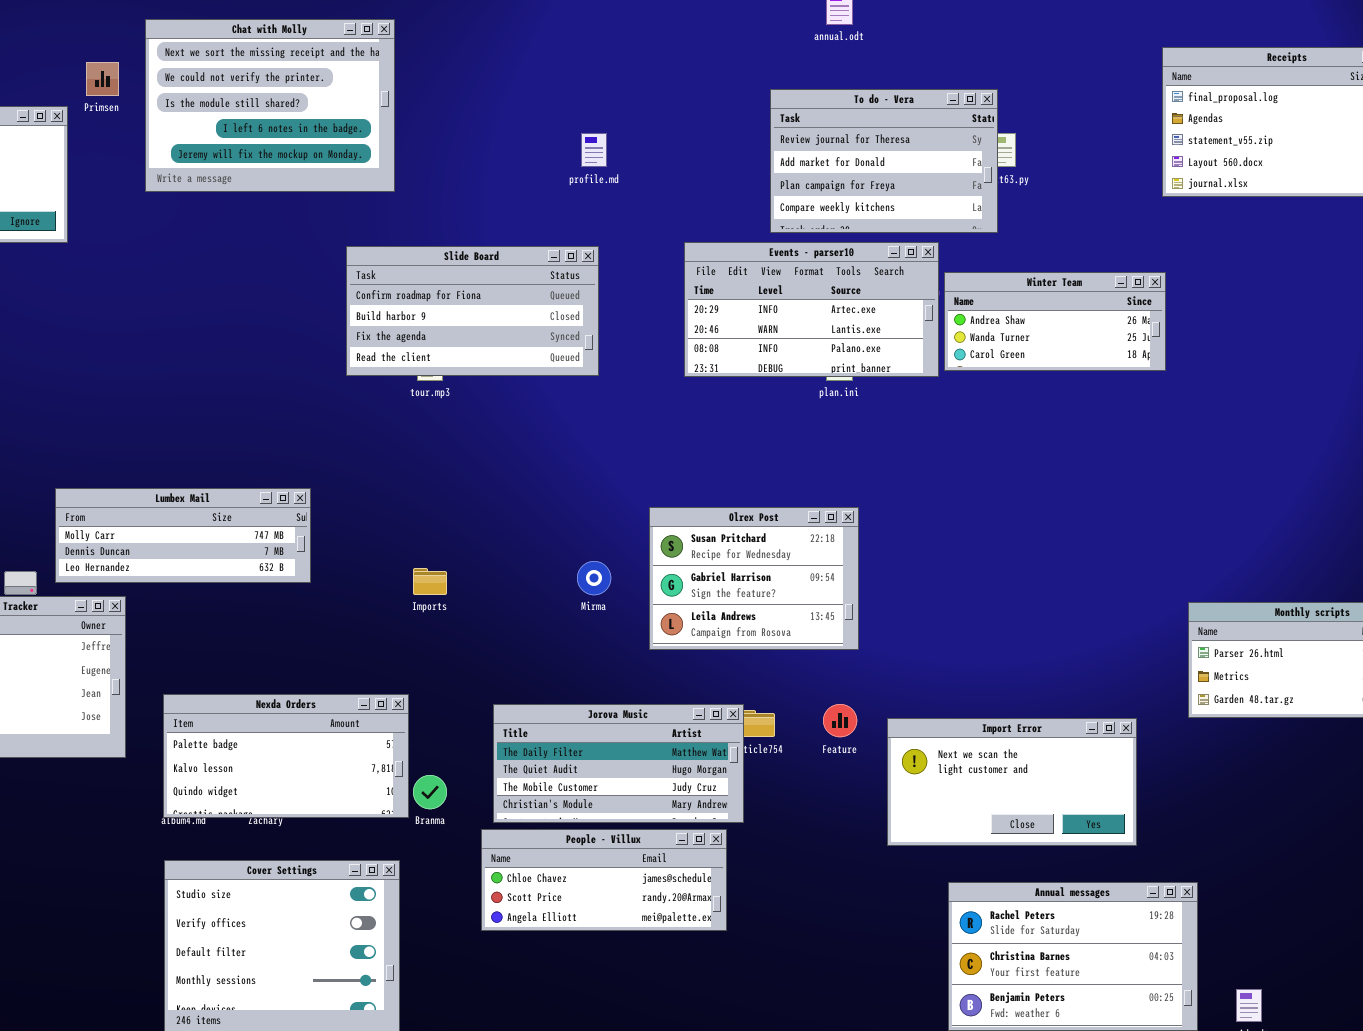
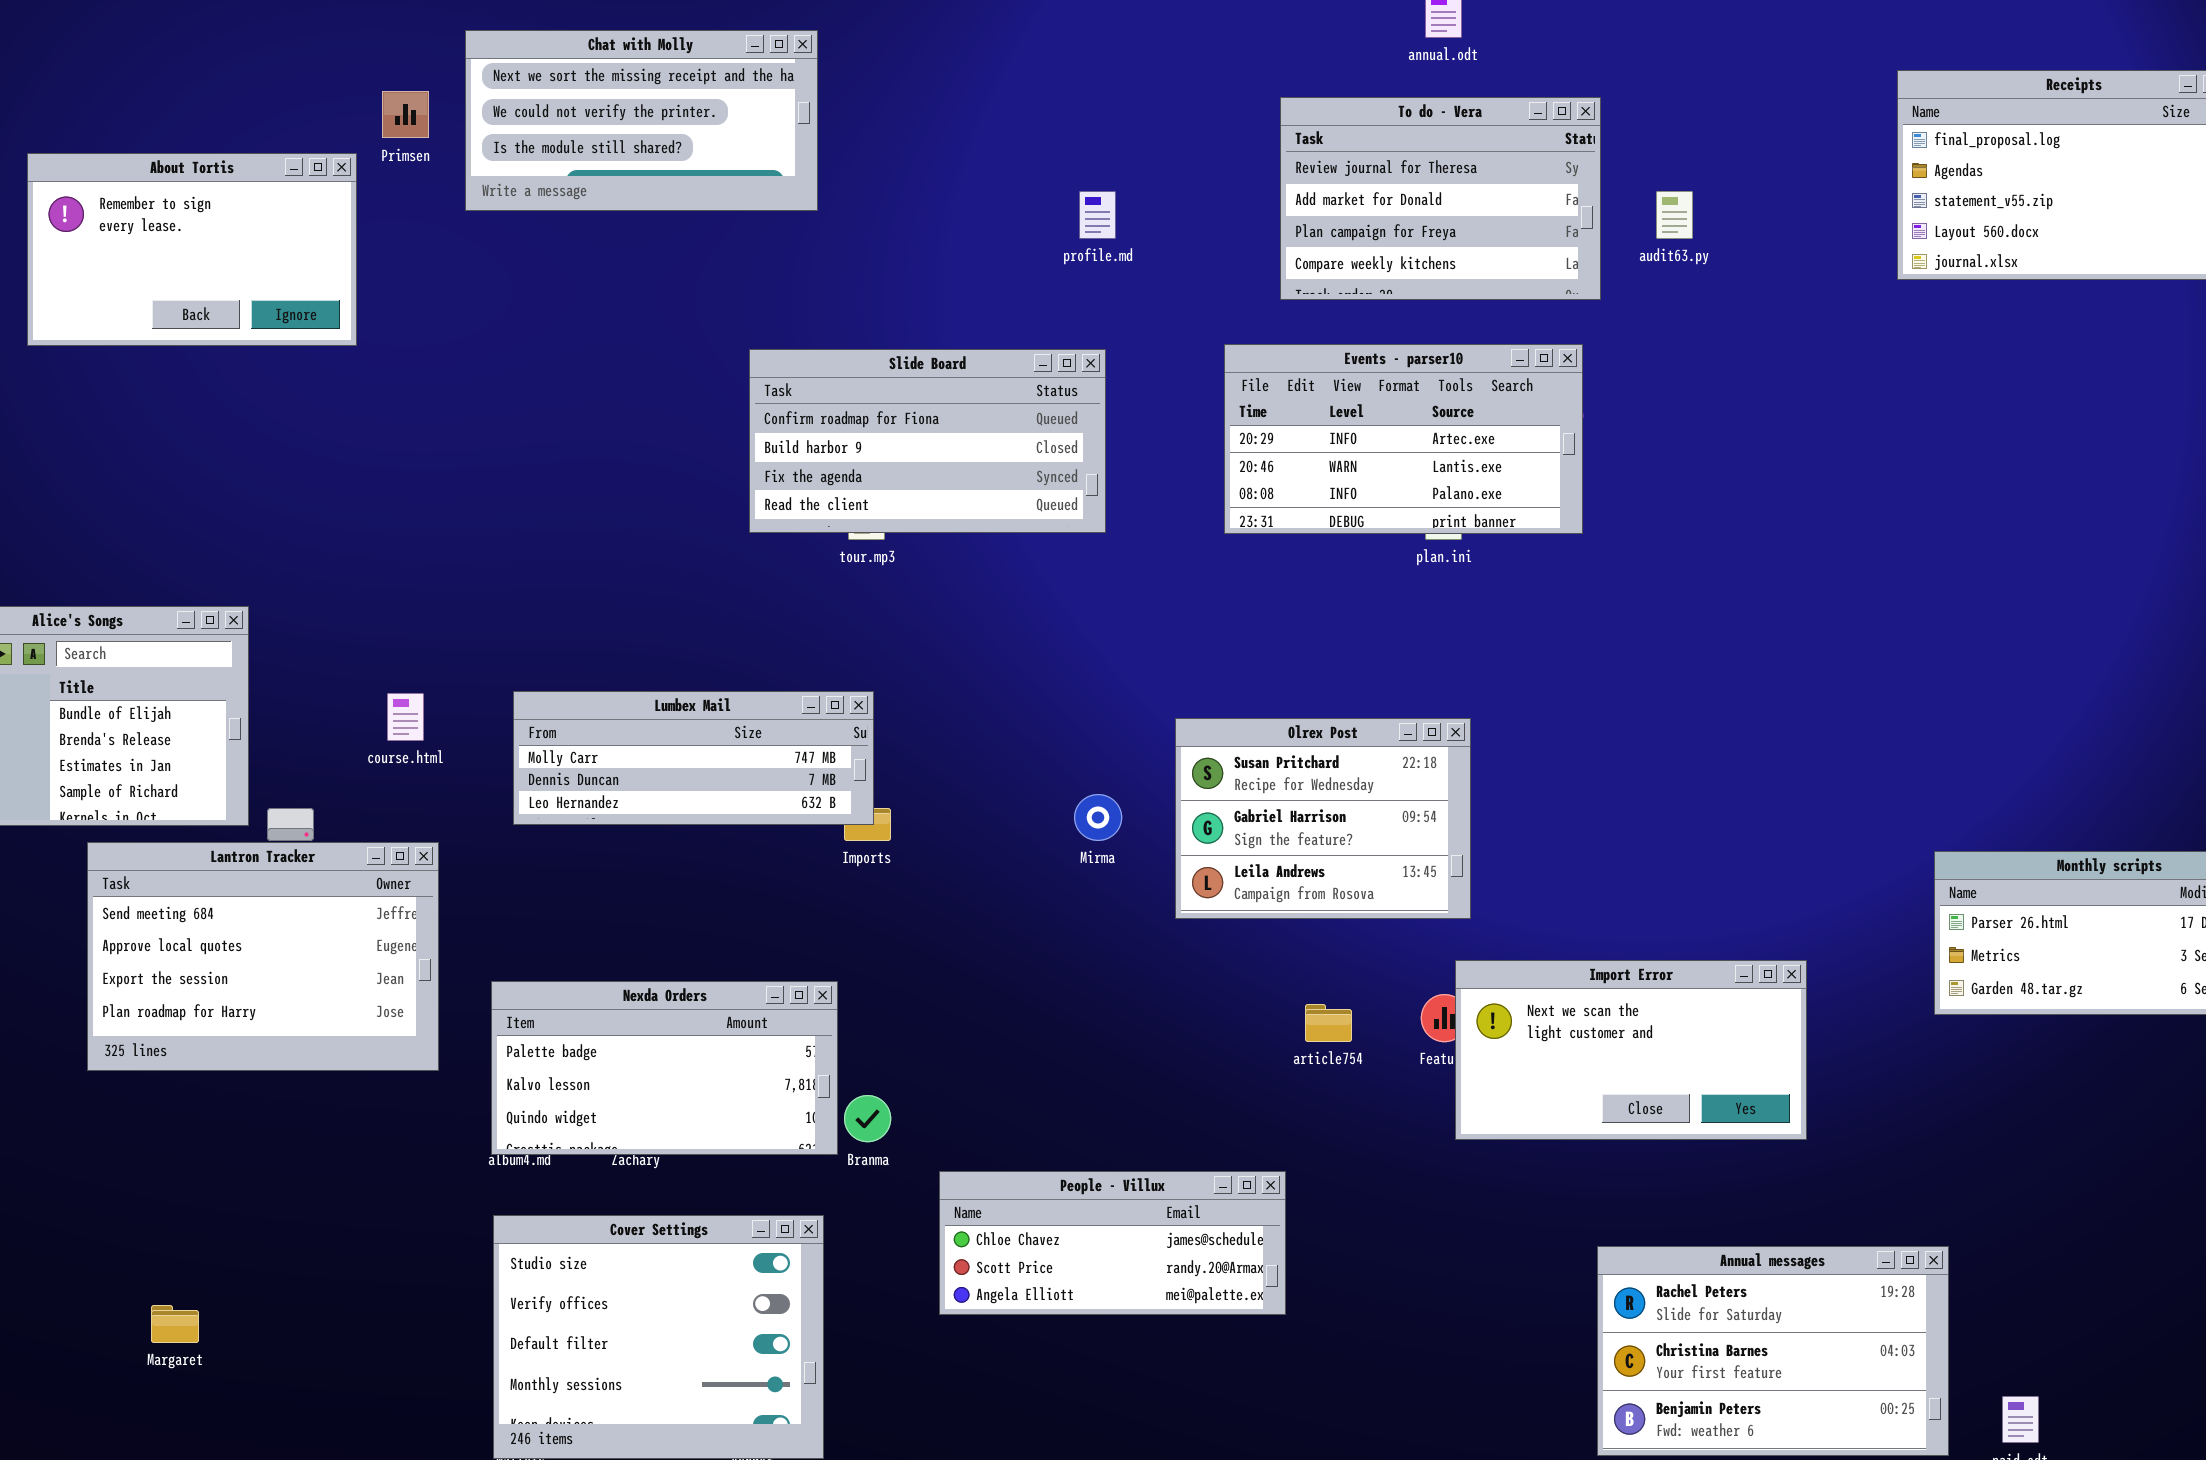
Chat with Molly: [145,19,395,192] -> [465,30,818,211], resized
To do - Vera: [770,89,998,233] -> [1280,97,1601,300], moved
Winter Team: [944,272,1166,371] -> none, closed
Lumbex Mail: [55,488,311,583] -> [513,691,874,825], moved
Jorova Music: [493,704,744,823] -> none, closed
Import Error: [887,718,1137,846] -> [1455,960,1807,1140], moved

